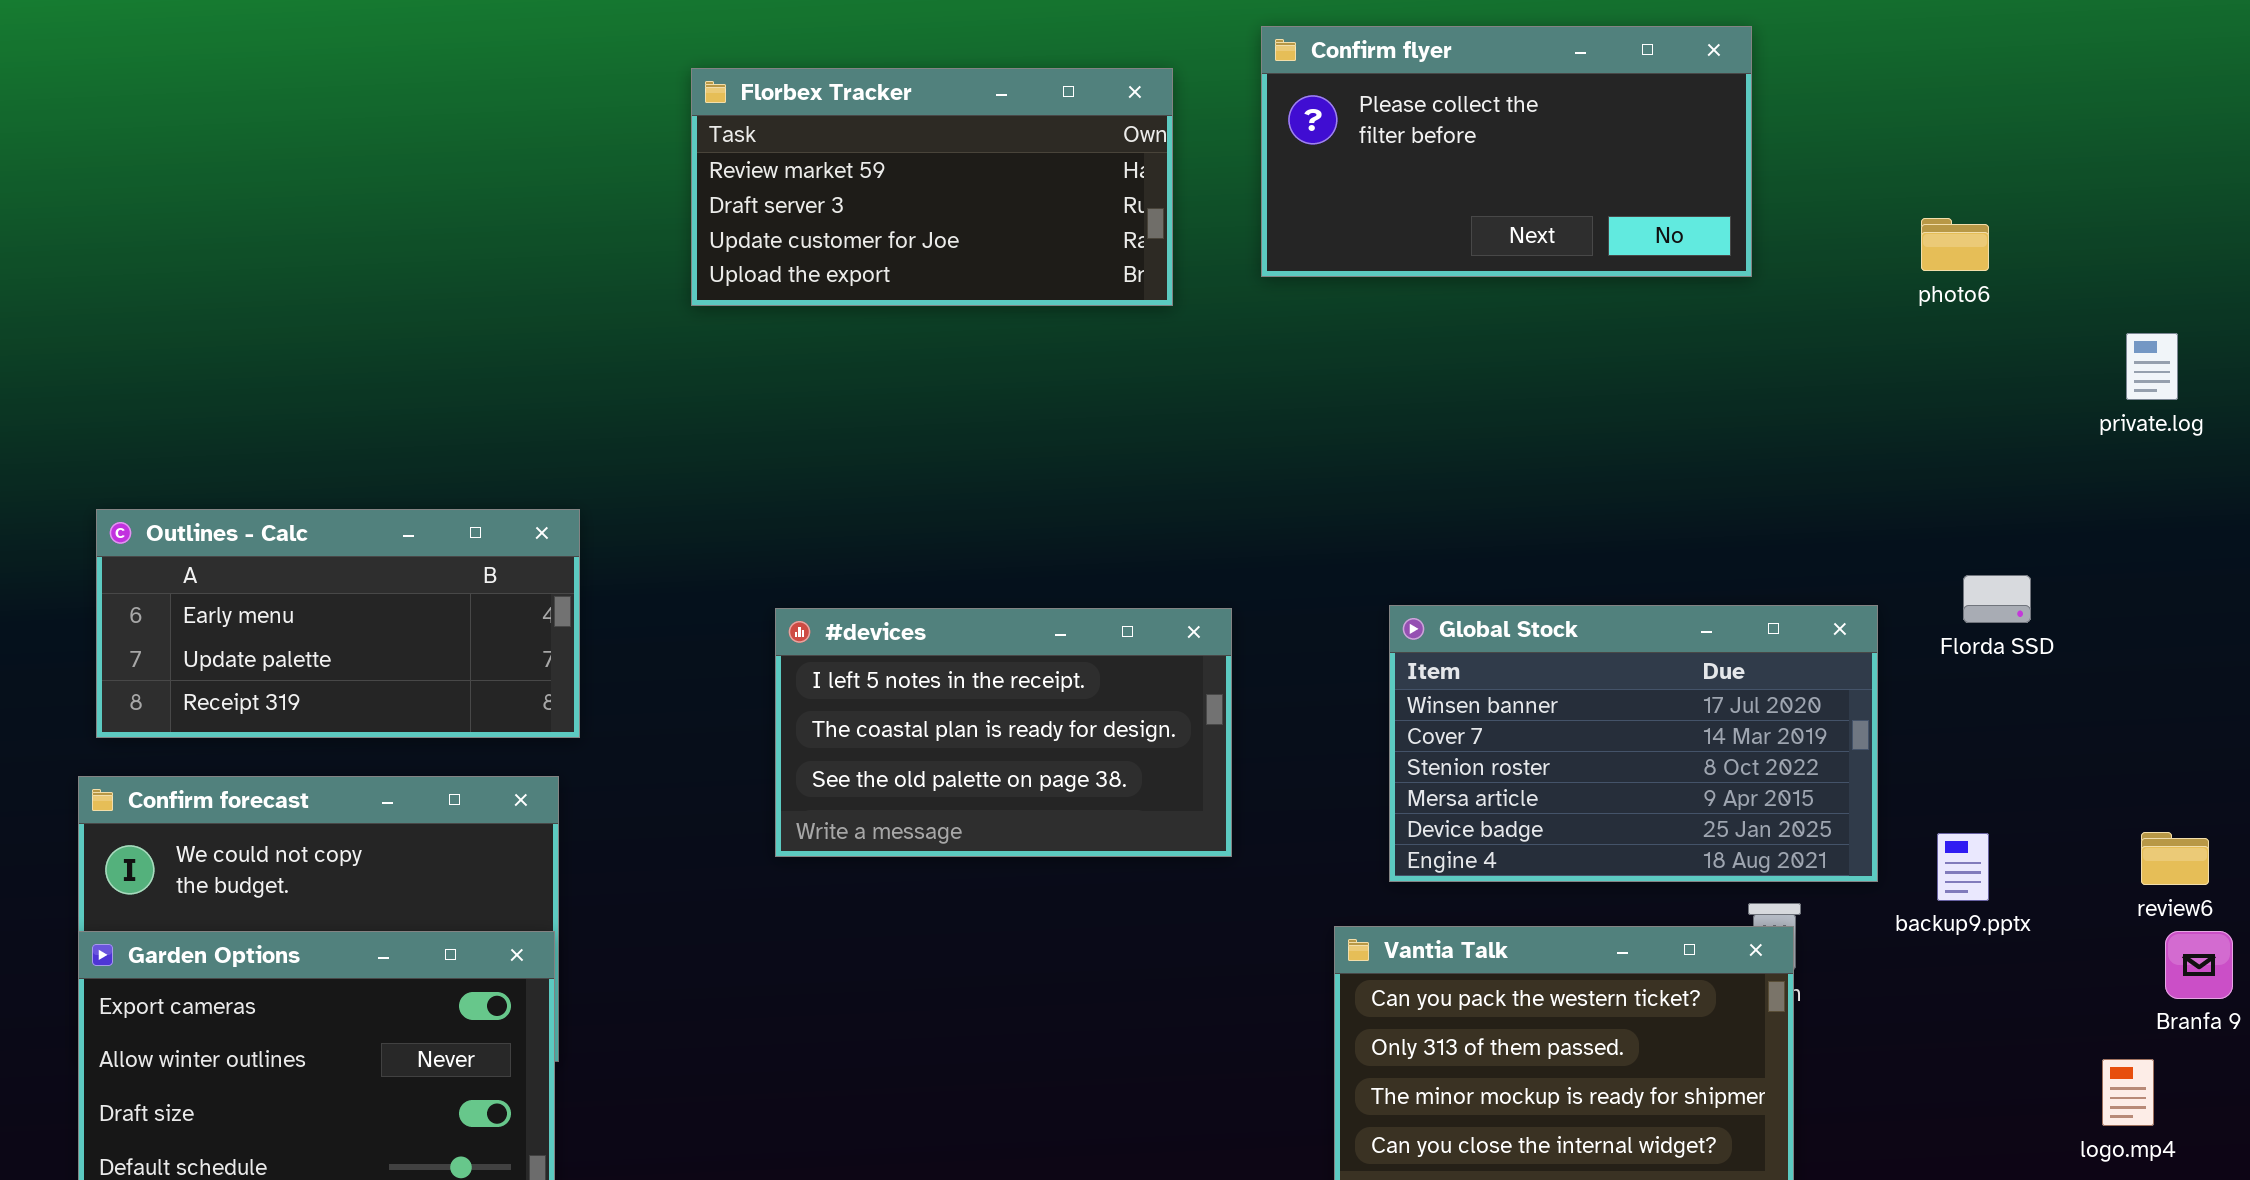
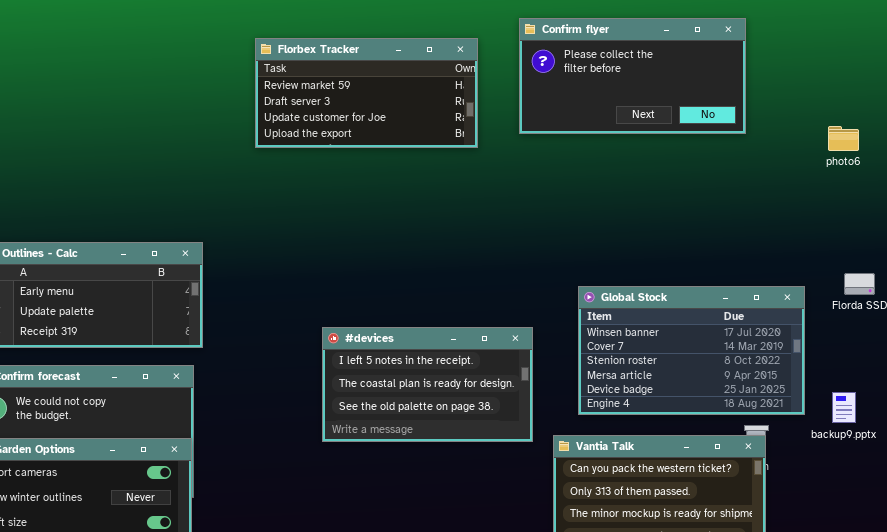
photo6: [1921,218,1989,271] -> [828,126,859,151], moved
#devices: [775,608,1232,857] -> [322,327,533,442], moved

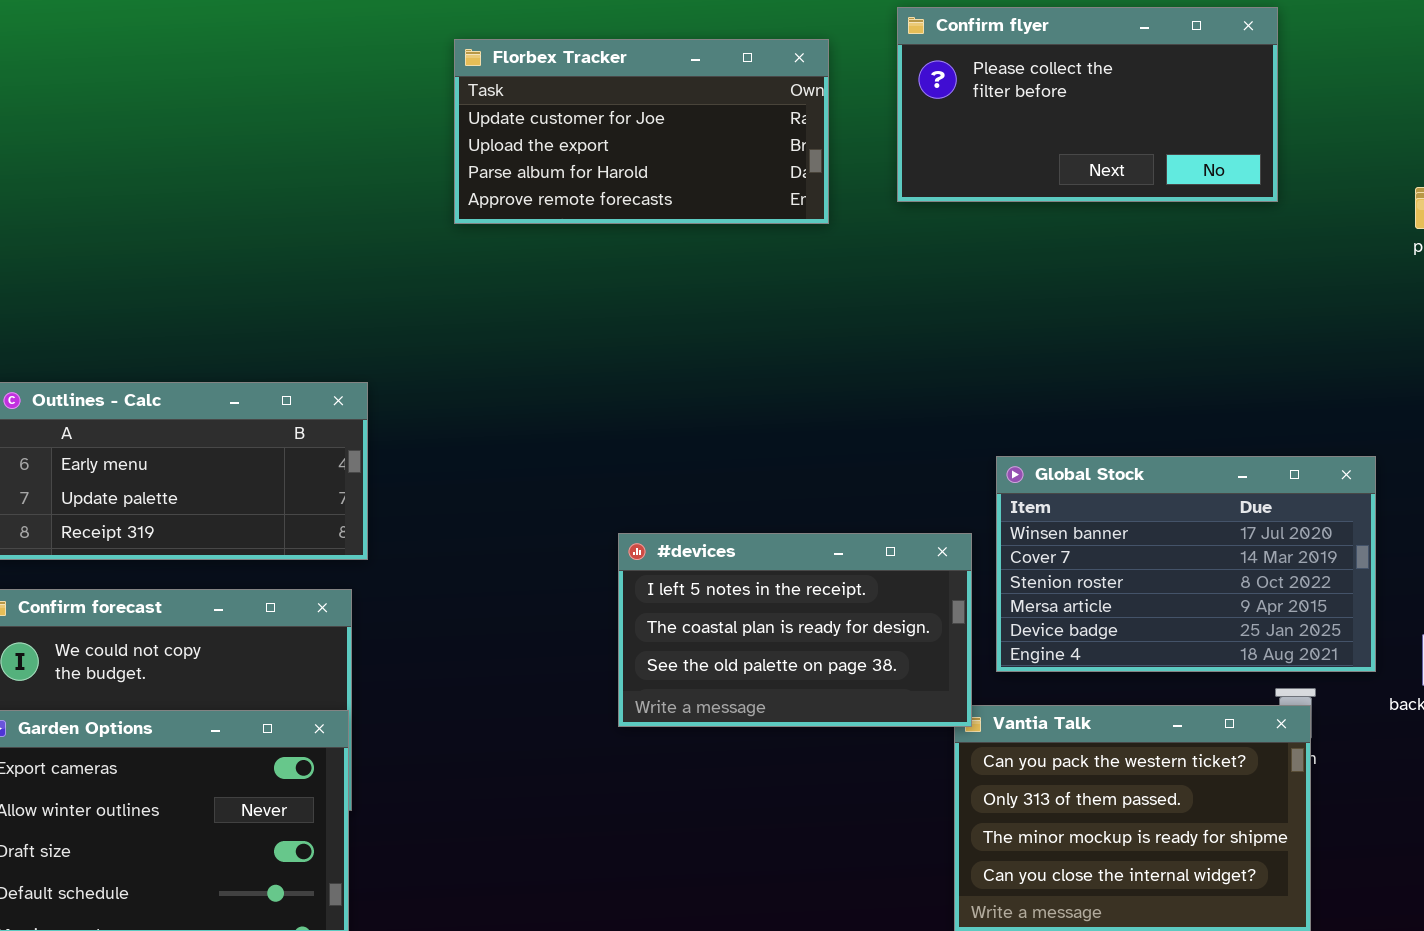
Florbex Tracker: [255,38,478,148] -> [454,39,829,224], scrolled down 2 rows
#devices: [322,327,533,442] -> [618,533,972,727], moved

